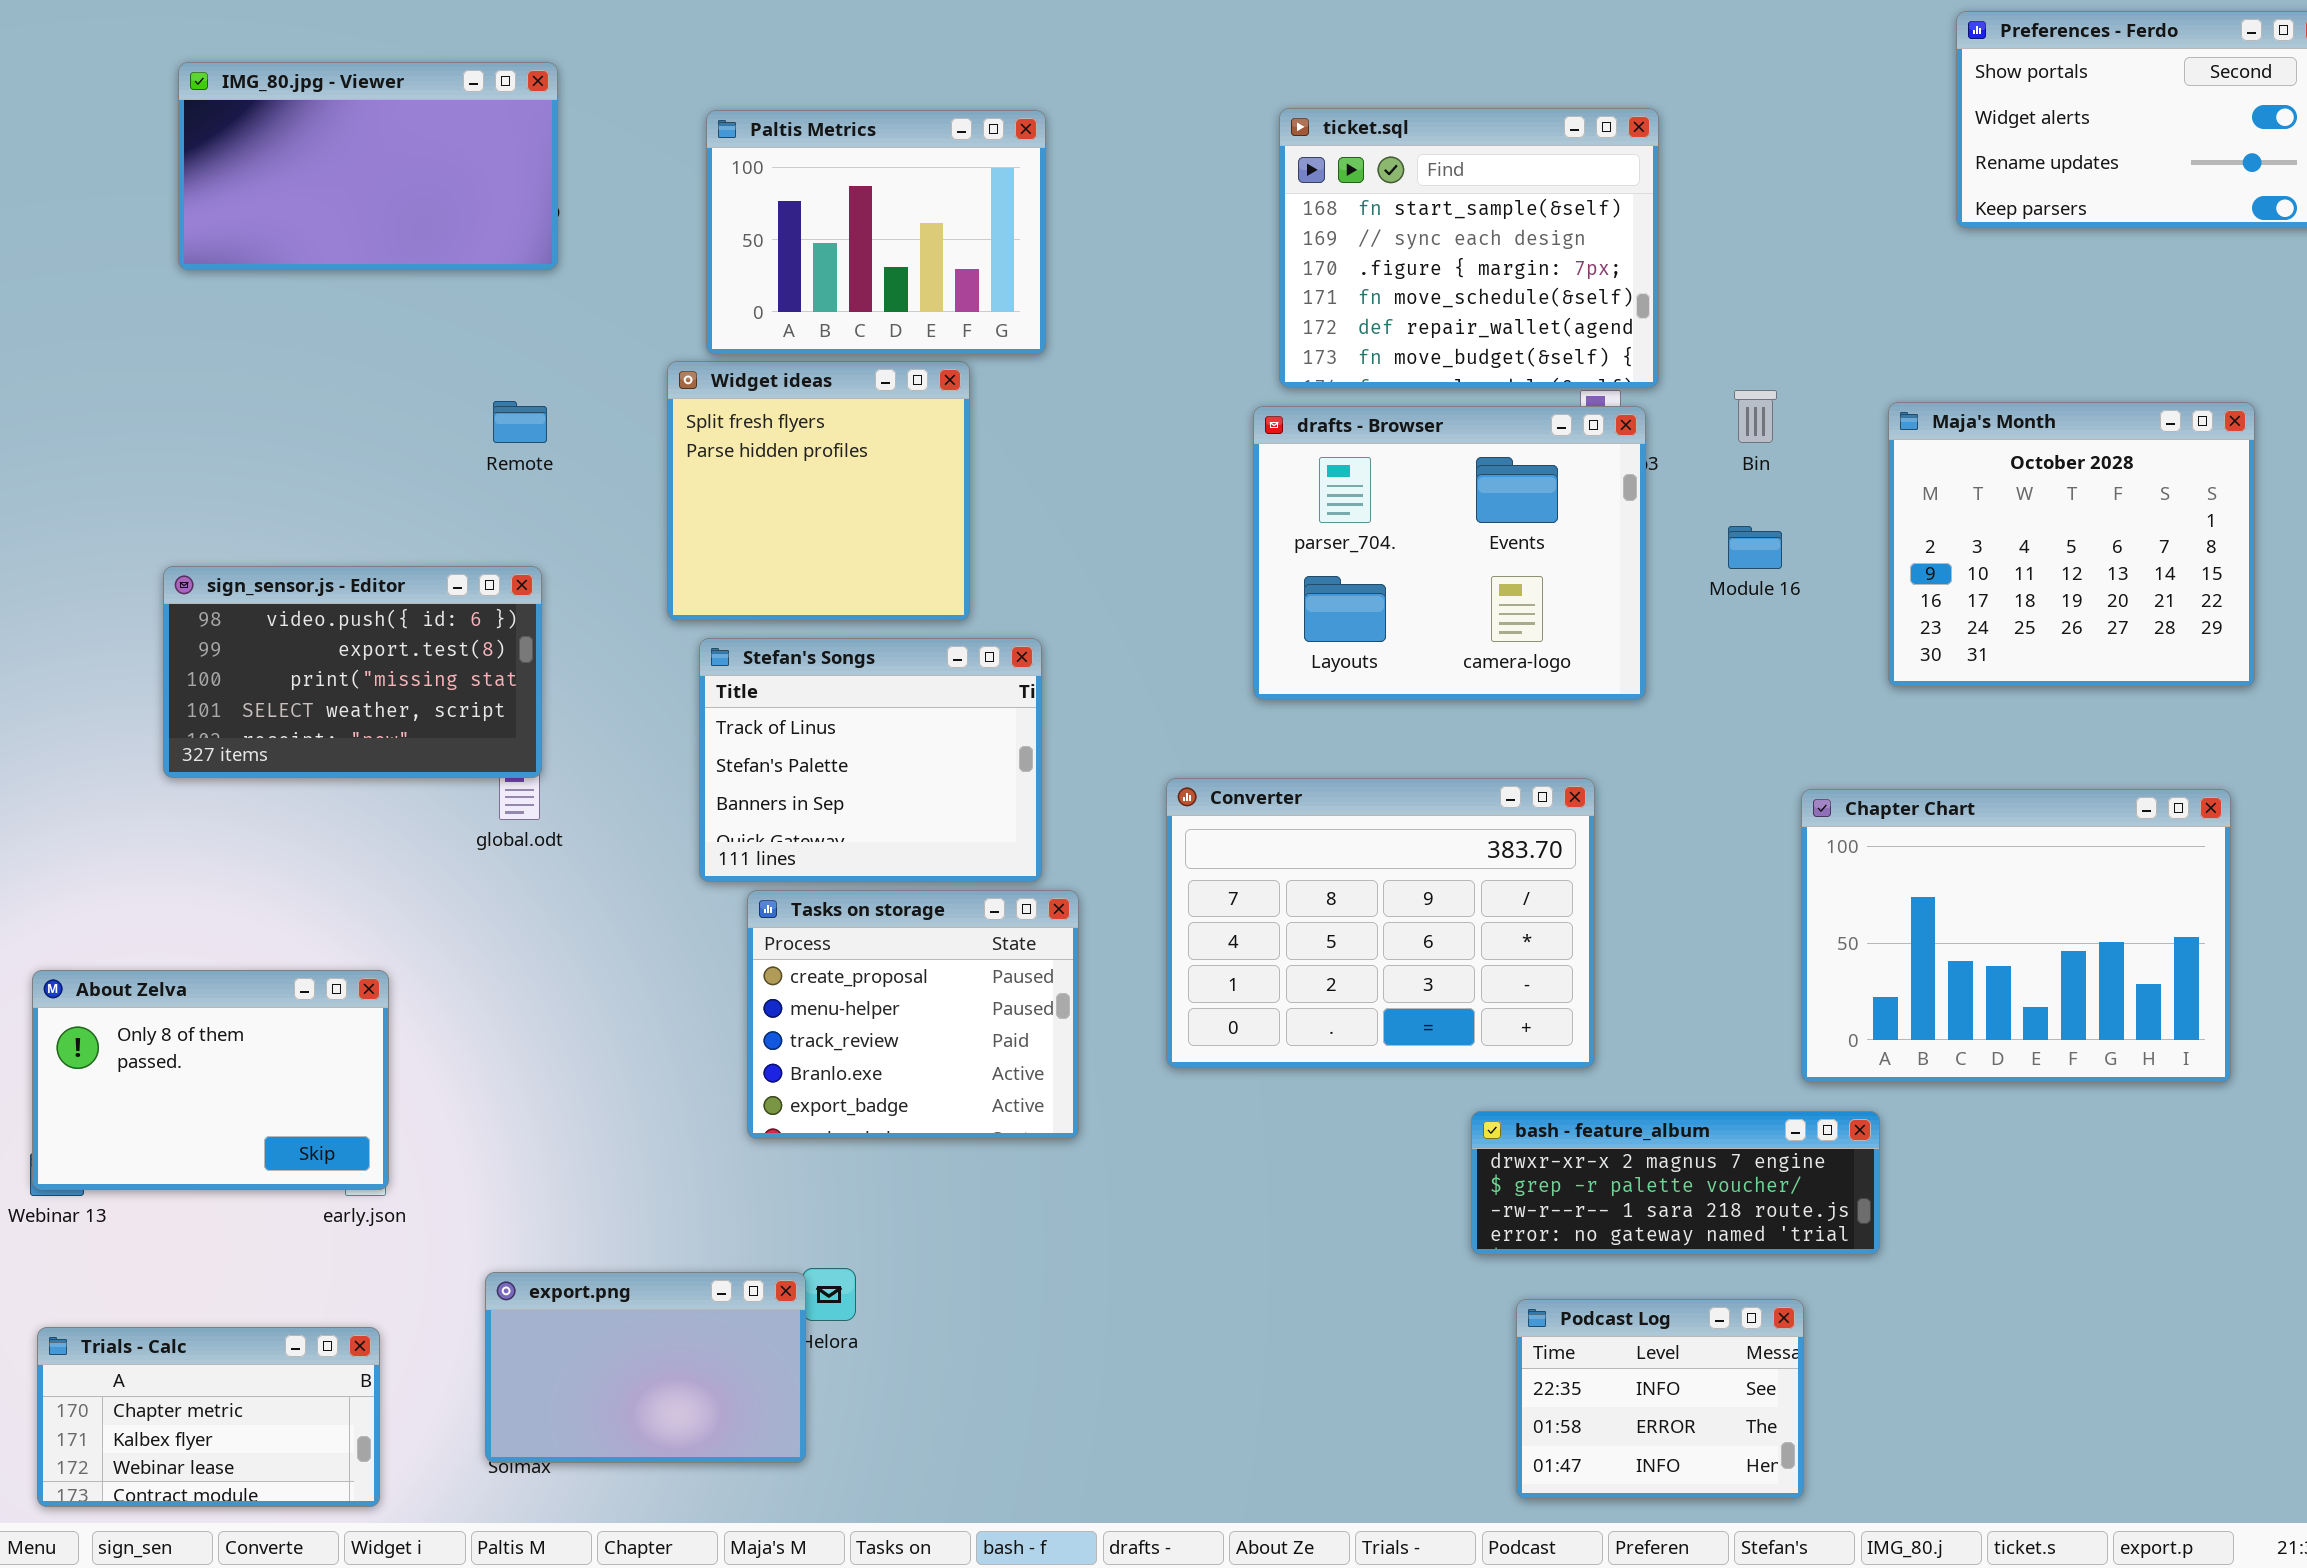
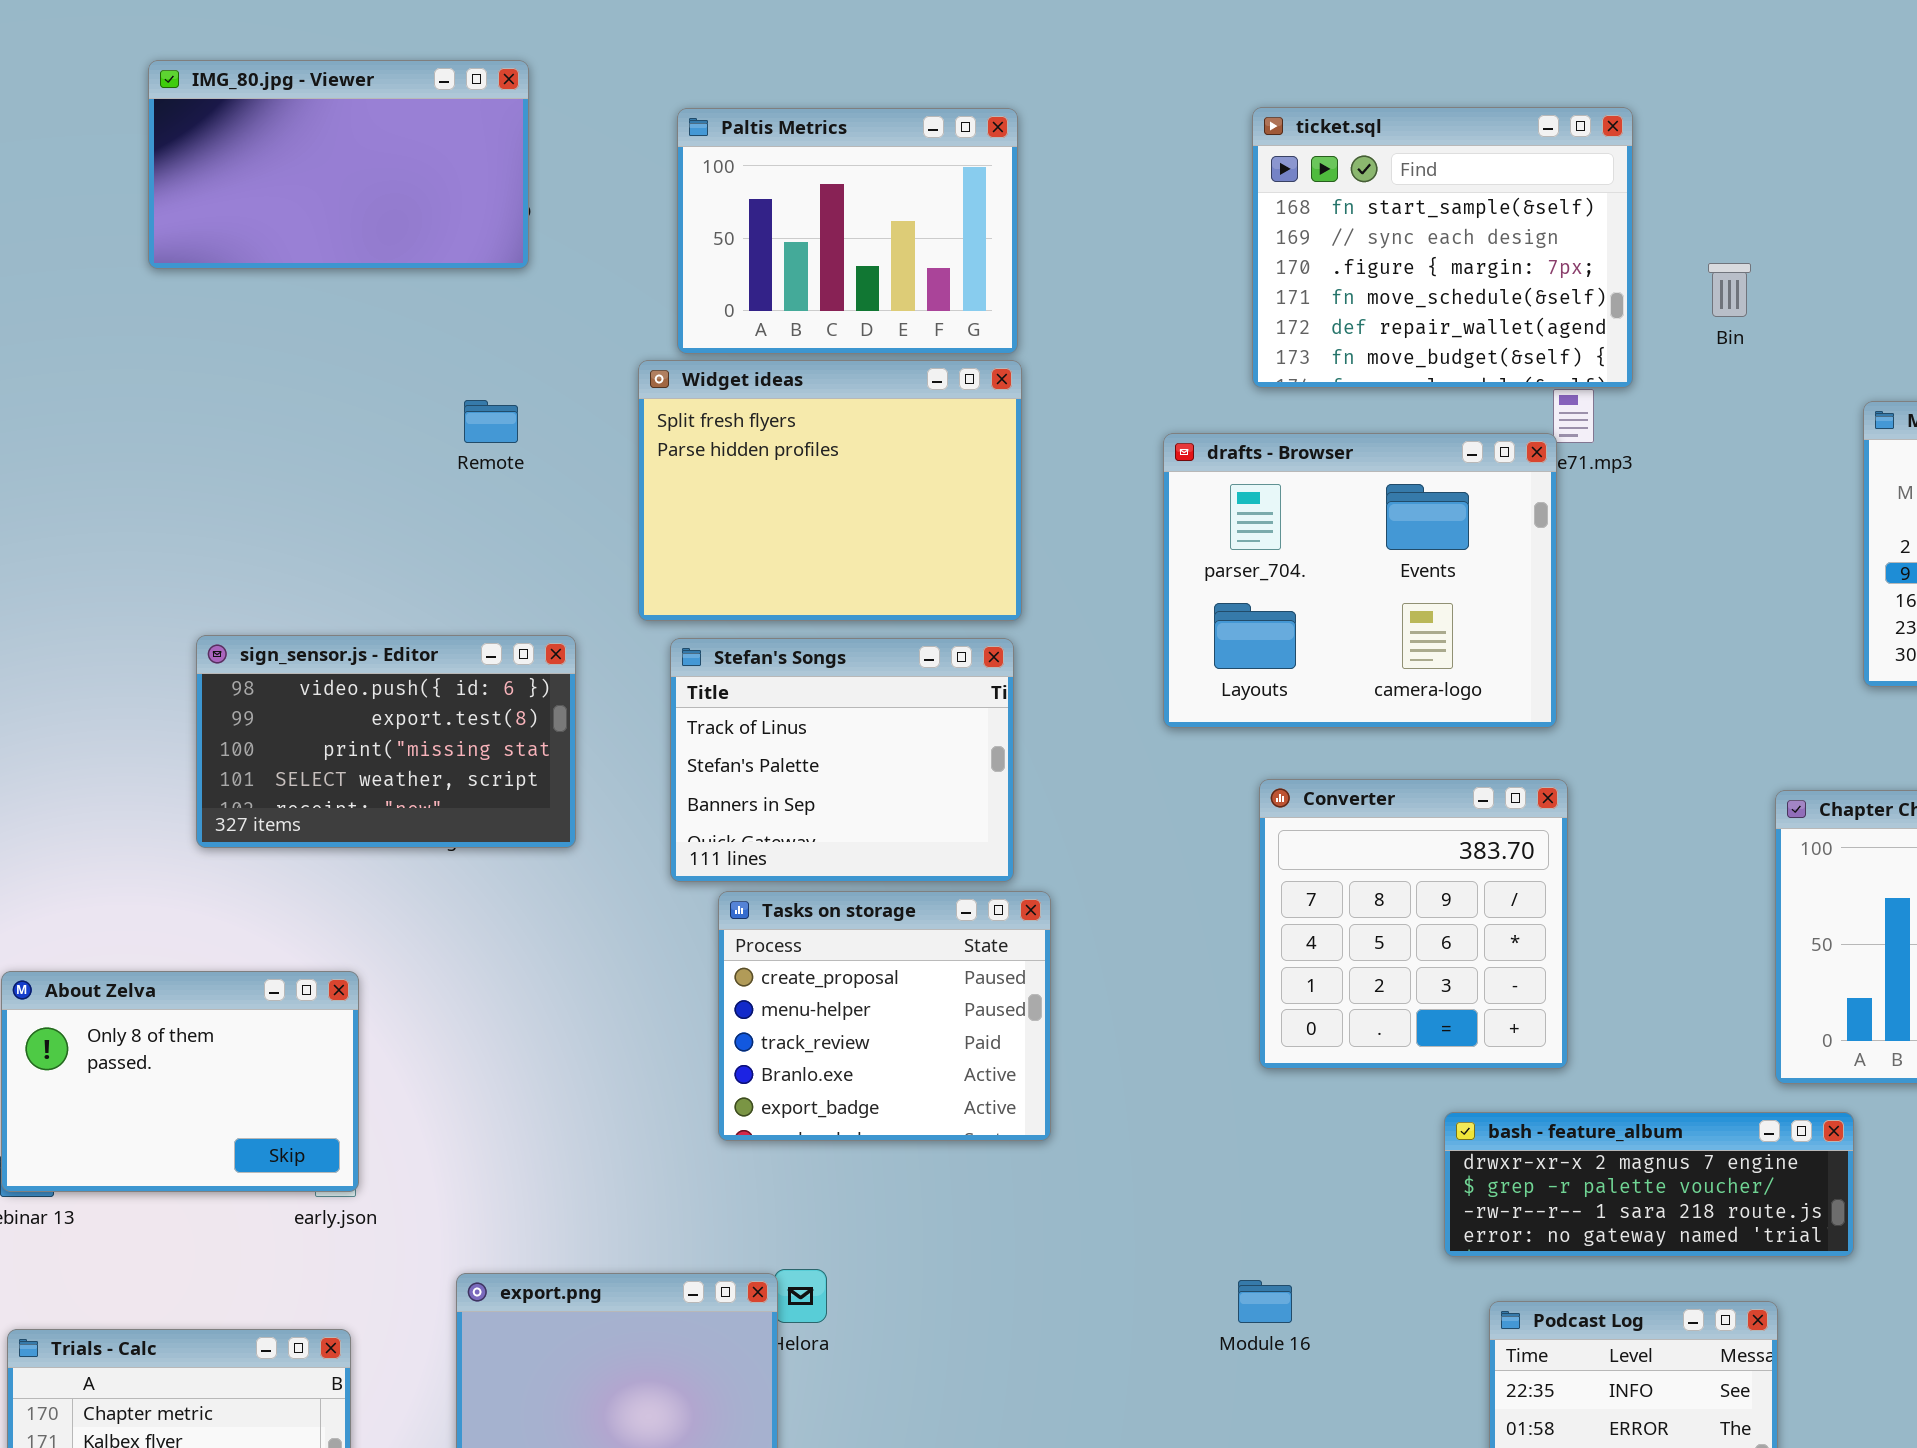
Widget ideas: [667,361,970,621] -> [638,360,1022,621], resized
Bin: [1734,390,1777,443] -> [1708,263,1751,317], moved
drafts - Browser: [1253,406,1646,700] -> [1163,433,1557,728], moved
Module 16: [1728,526,1782,569] -> [1238,1280,1292,1323], moved
sign_sensor.js - Editor: [163,566,542,778] -> [196,635,576,848], moved
Converter: [1166,778,1595,1068] -> [1259,779,1568,1069], resized

